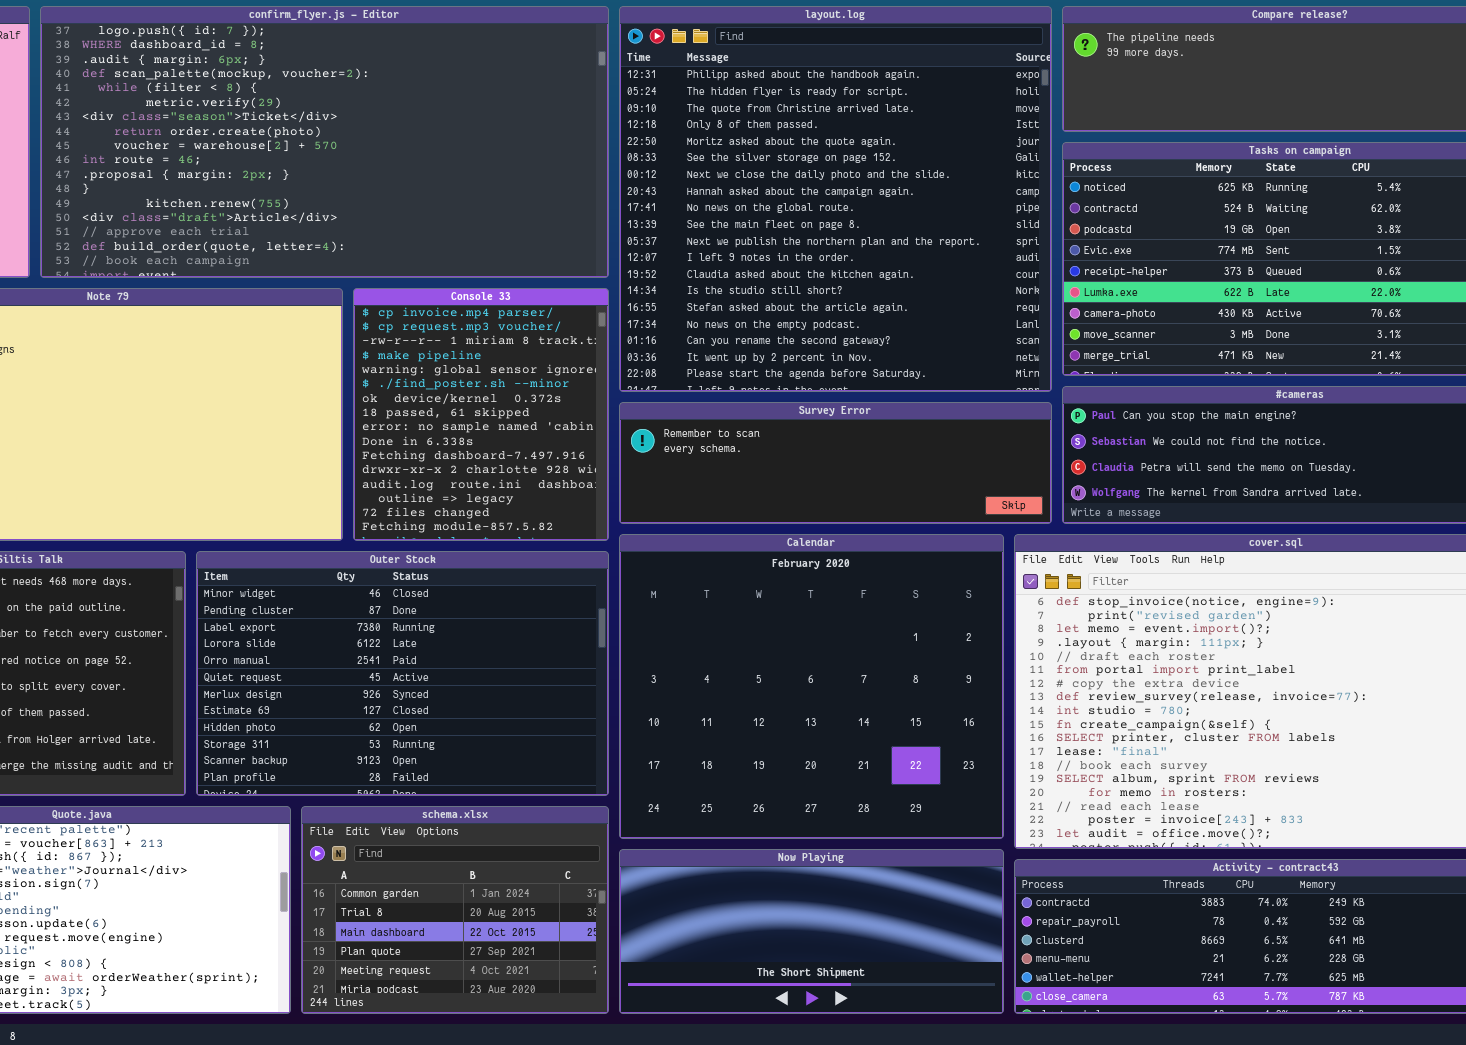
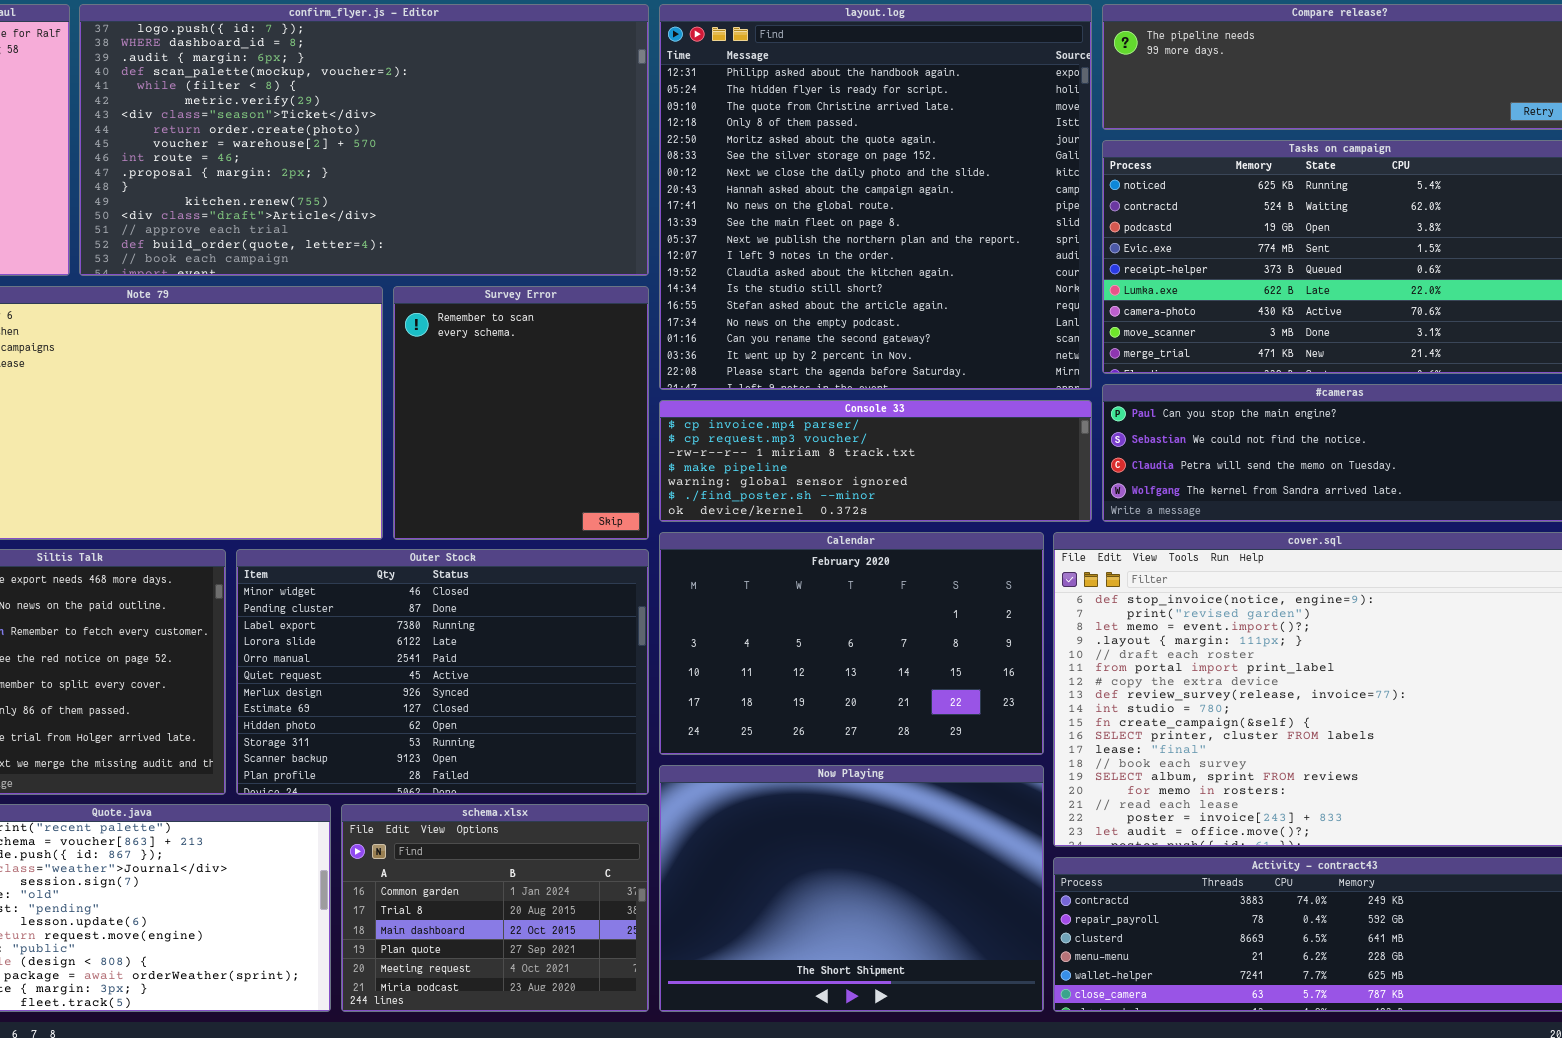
Console 33: [353,288,609,541] -> [659,400,1092,522], moved, resized
Survey Error: [619,402,1052,524] -> [393,286,649,540], moved, resized
Calendar: [619,534,1004,839] -> [659,532,1044,755], resized
Now Playing: [619,849,1004,1014] -> [659,765,1044,1012], resized

